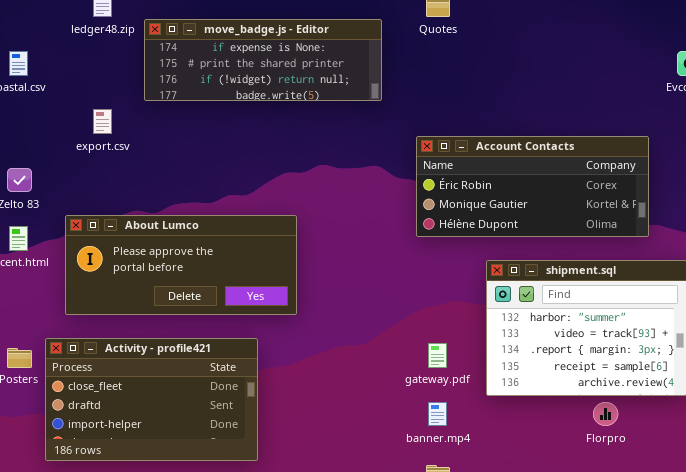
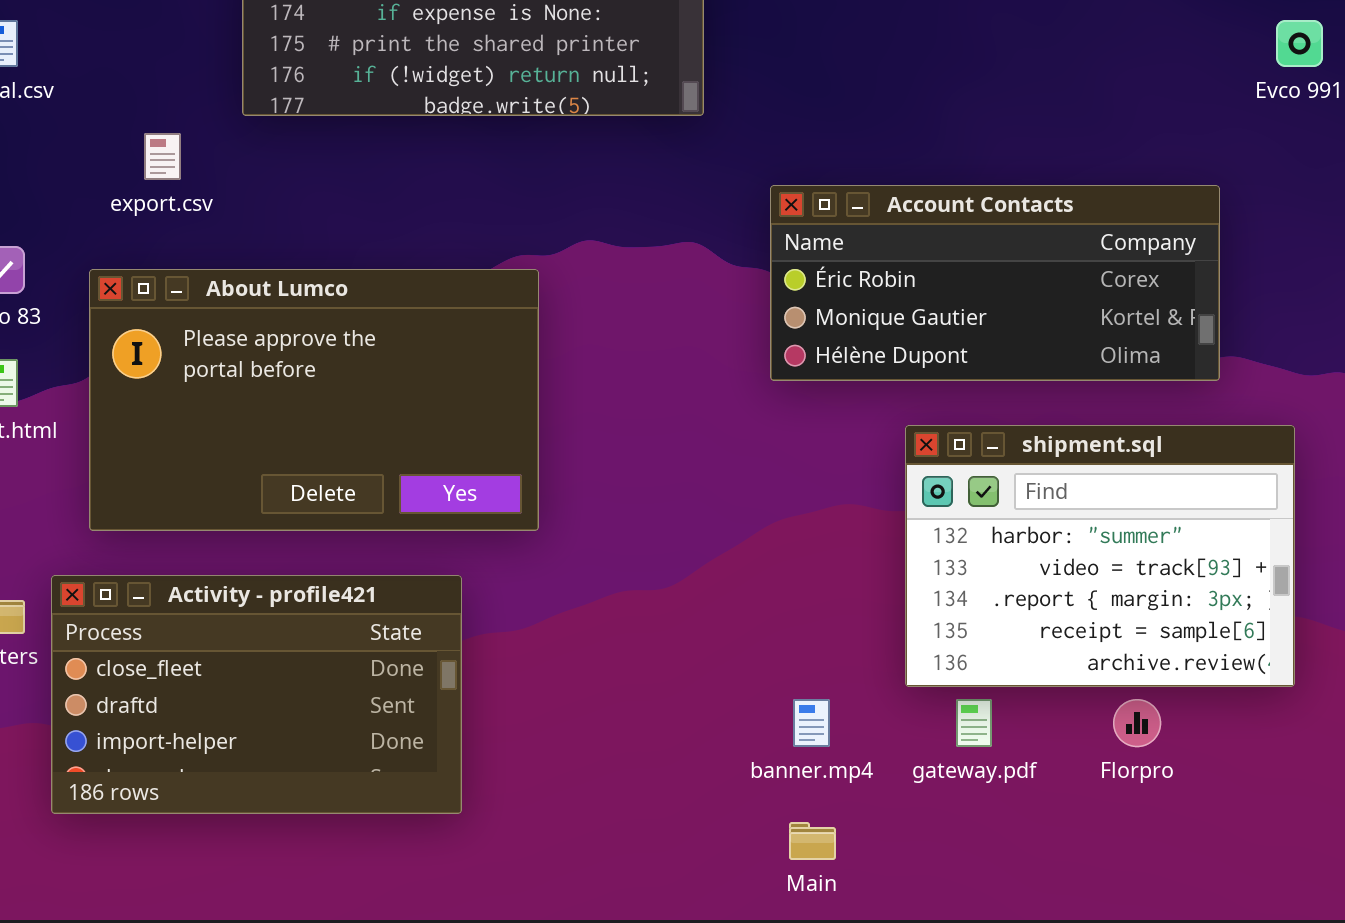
About Lumco: [65,215,297,315] -> [89,269,539,531], resized
gateway.pdf: [428,343,447,368] -> [956,699,992,747], moved

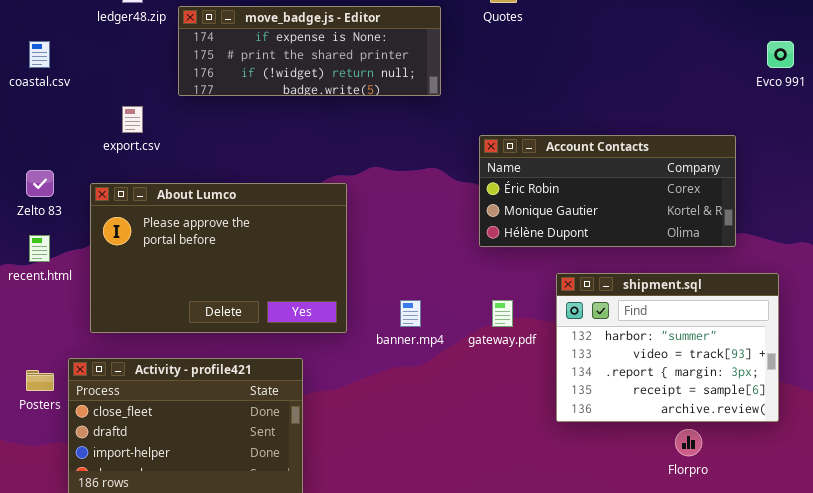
banner.mp4: [793,699,830,747] -> [400,300,421,327], moved
gateway.pdf: [956,699,992,747] -> [492,300,513,327], moved

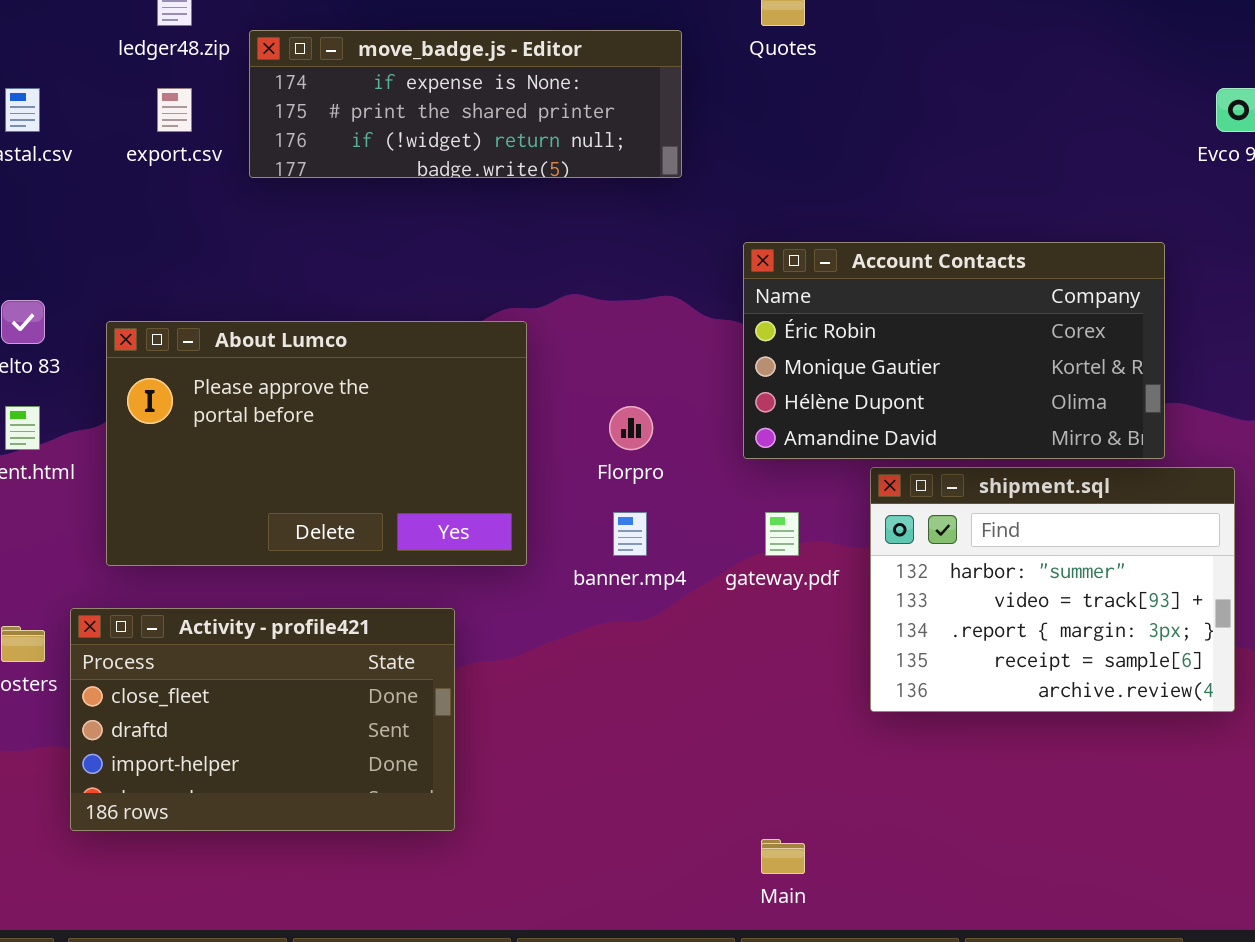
export.csv: [122,106,143,133] -> [157,88,192,132], moved
Account Contacts: [479,135,736,247] -> [743,242,1165,459], resized
Florpro: [675,429,702,456] -> [609,406,653,450], moved

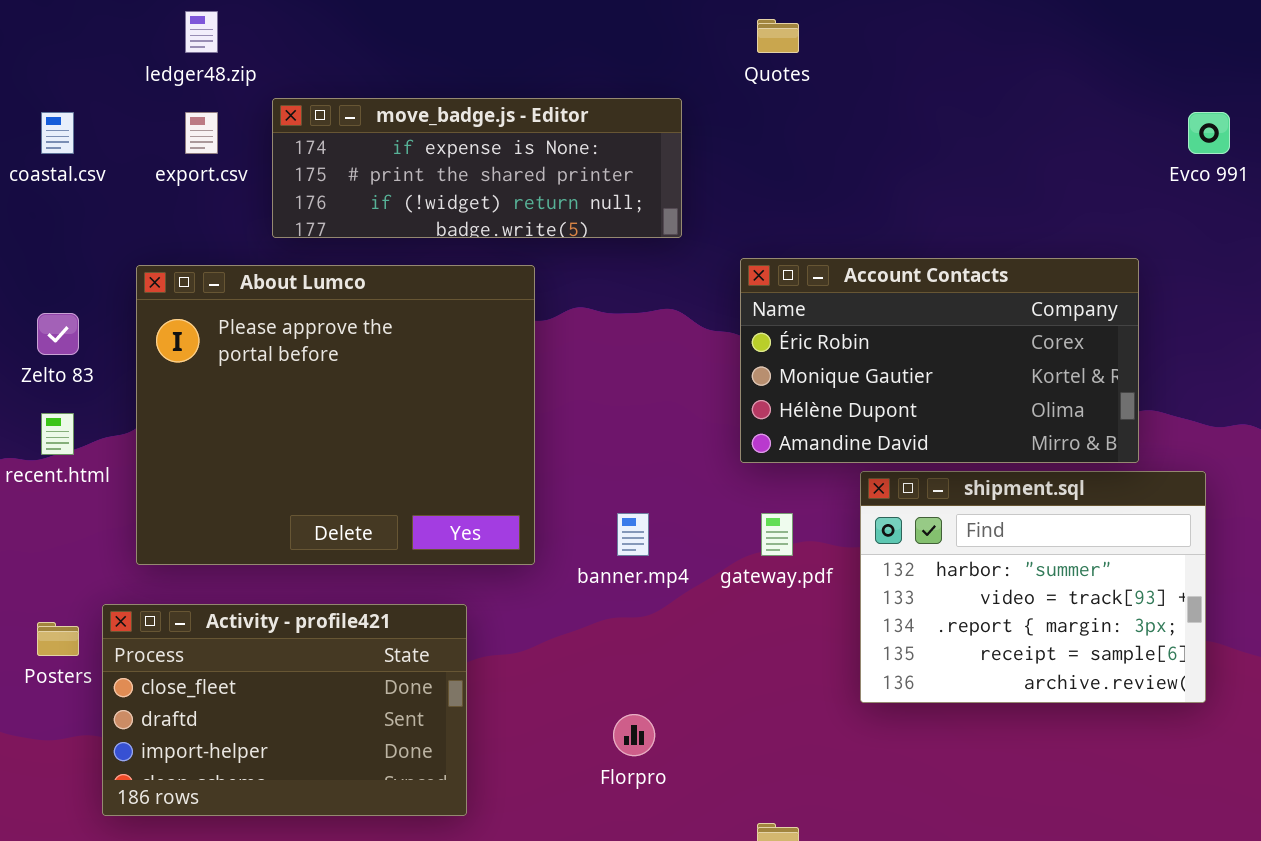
move_badge.js - Editor: [249,30,682,178] -> [272,98,682,238], moved
About Lumco: [106,321,527,566] -> [136,265,535,565], resized
Florpro: [609,406,653,450] -> [613,714,655,756], moved

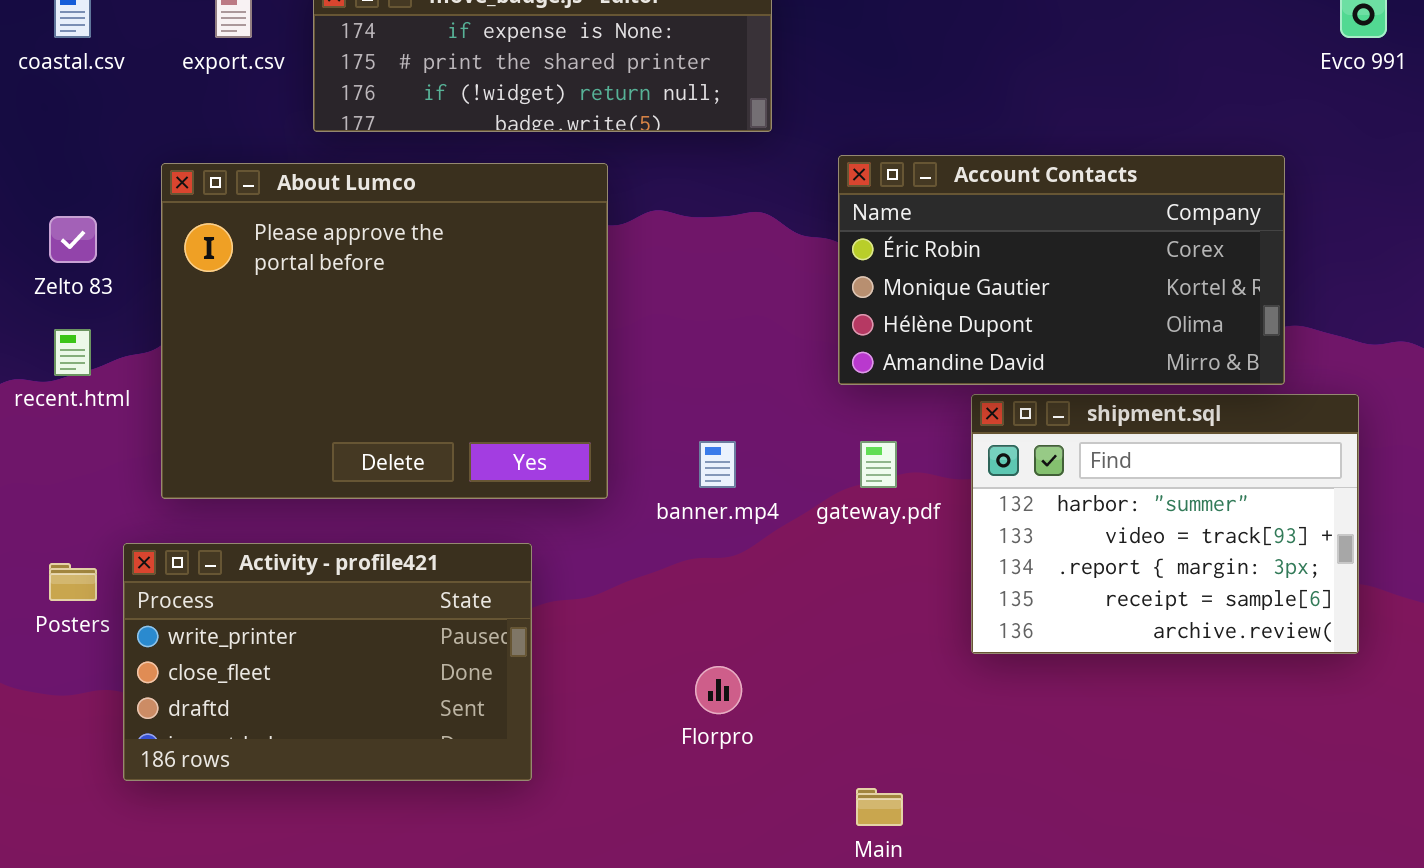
Activity - profile421: [102,604,467,816] -> [123,543,532,781], scrolled up 1 row

